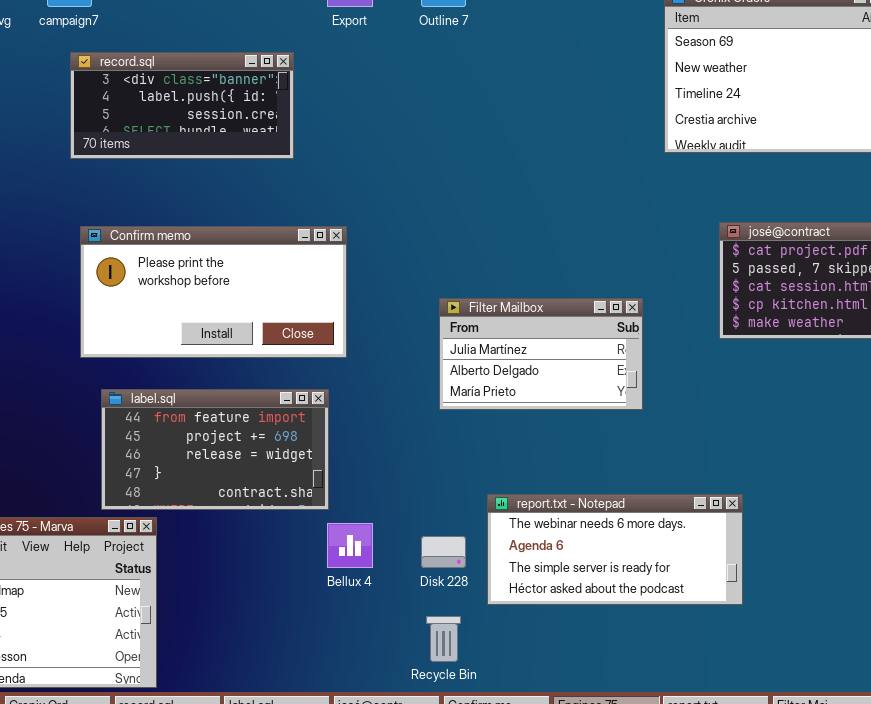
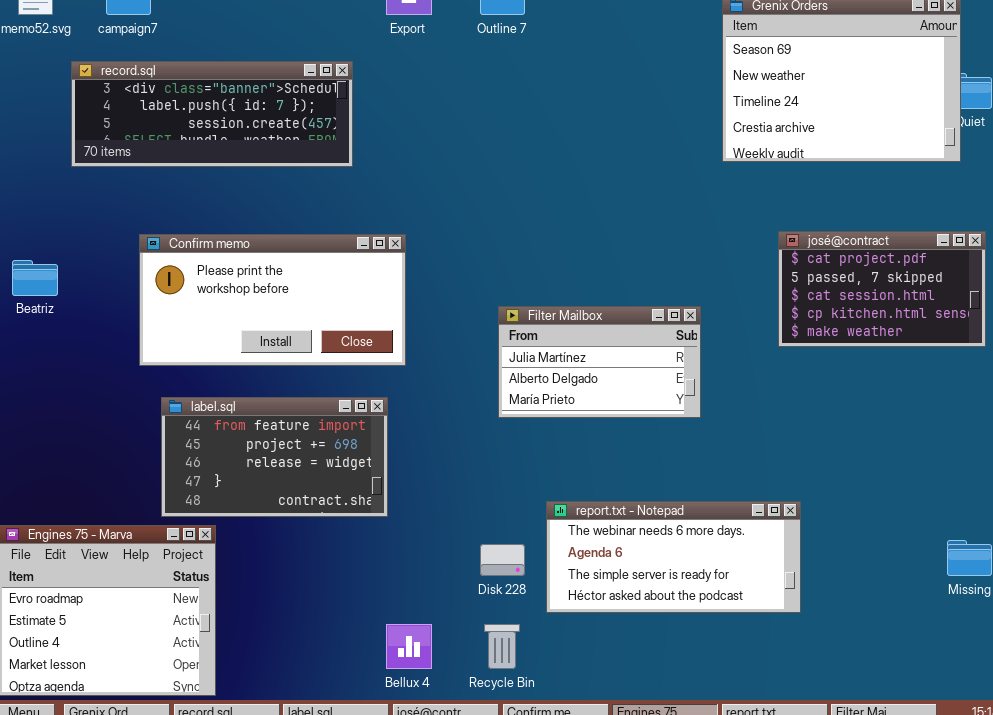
record.sql: [70,52,294,159] -> [71,61,353,167], resized
Bellux 4: [327,523,373,568] -> [386,624,432,669], moved

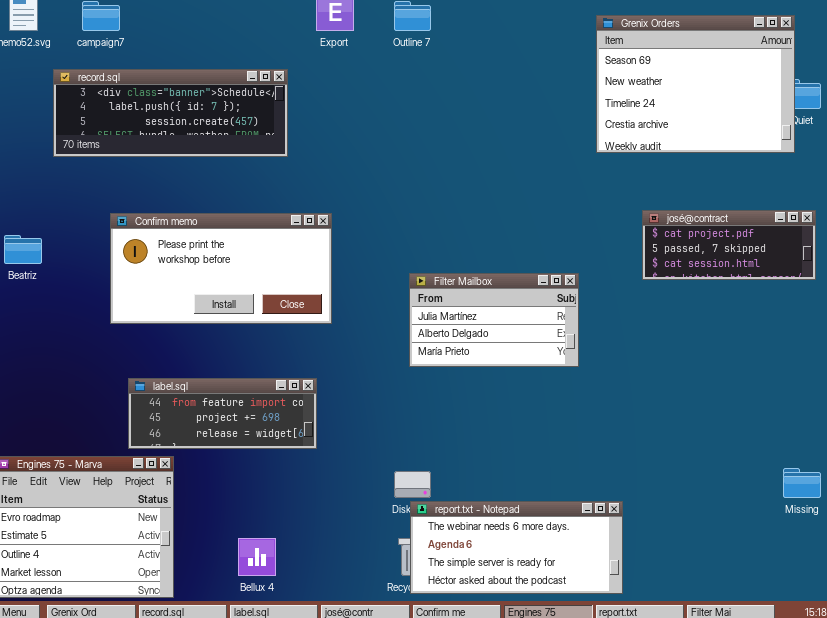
josé@contract: [778,231,986,347] -> [642,210,816,280], resized
label.sql: [161,397,388,517] -> [128,378,317,449], resized
report.txt - Notepad: [546,501,801,613] -> [410,501,623,594], moved
Bellux 4: [386,624,432,669] -> [238,538,276,576], moved

